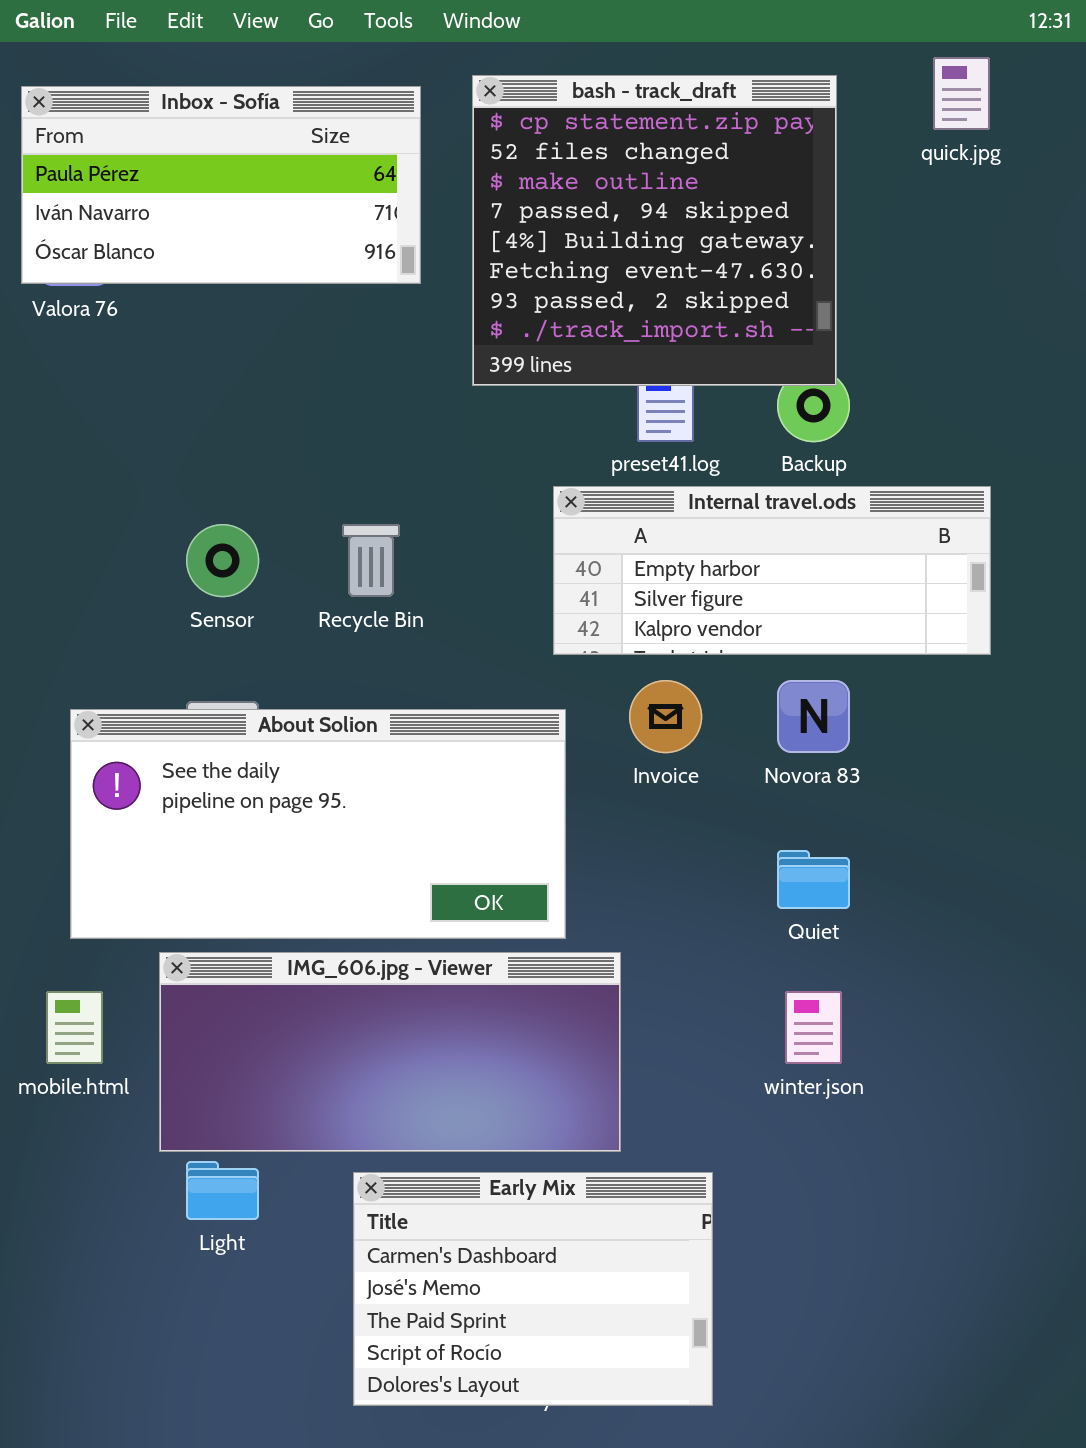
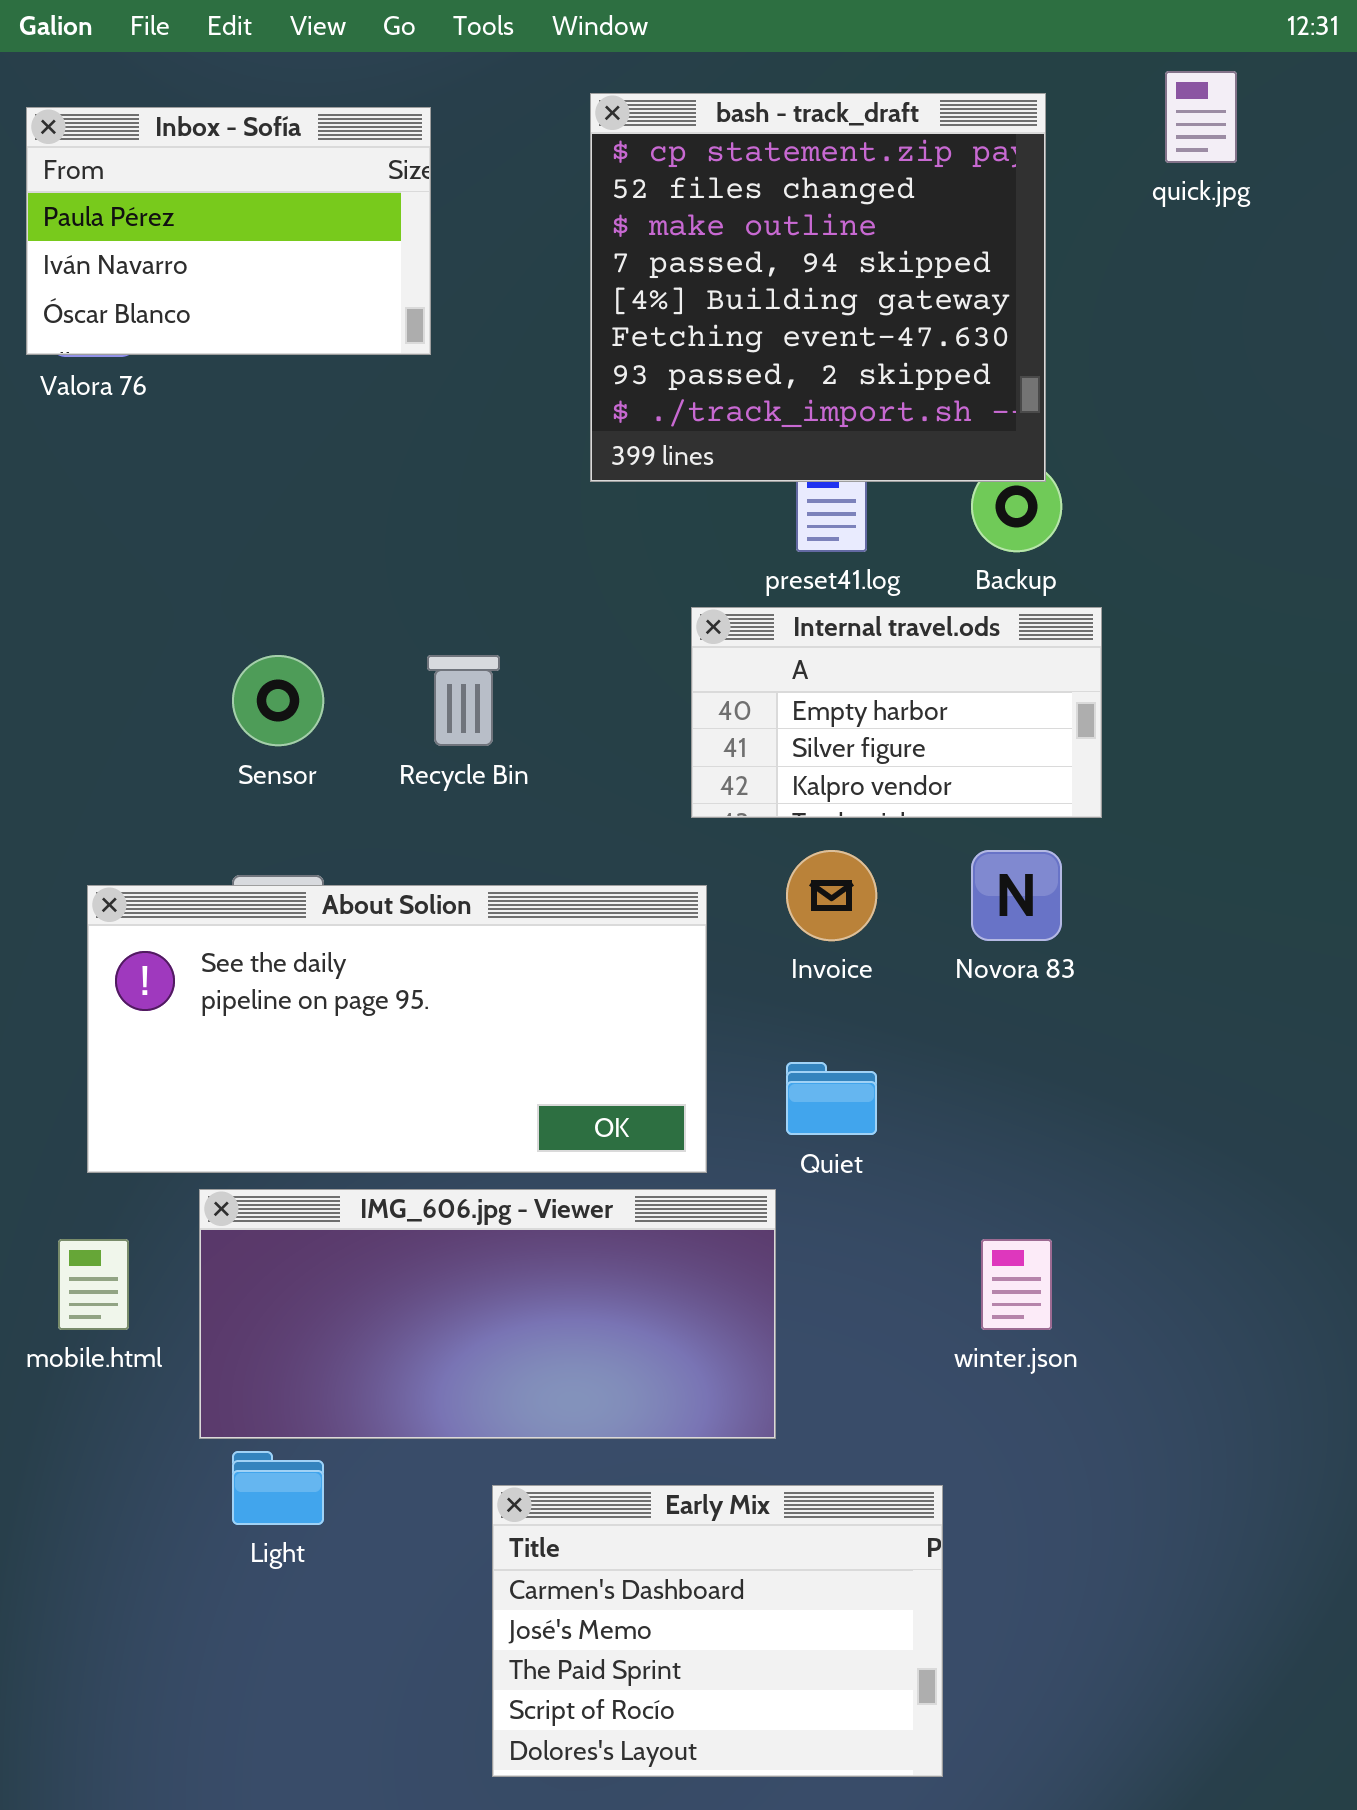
Inbox - Sofía: [21,86,421,284] -> [26,107,431,355], resized
Internal travel.ods: [553,486,991,655] -> [691,607,1102,818], resized
Quiet: [777,850,850,909] -> [786,1062,877,1135], moved
Early Mix: [353,1172,713,1406] -> [492,1485,943,1777], moved

